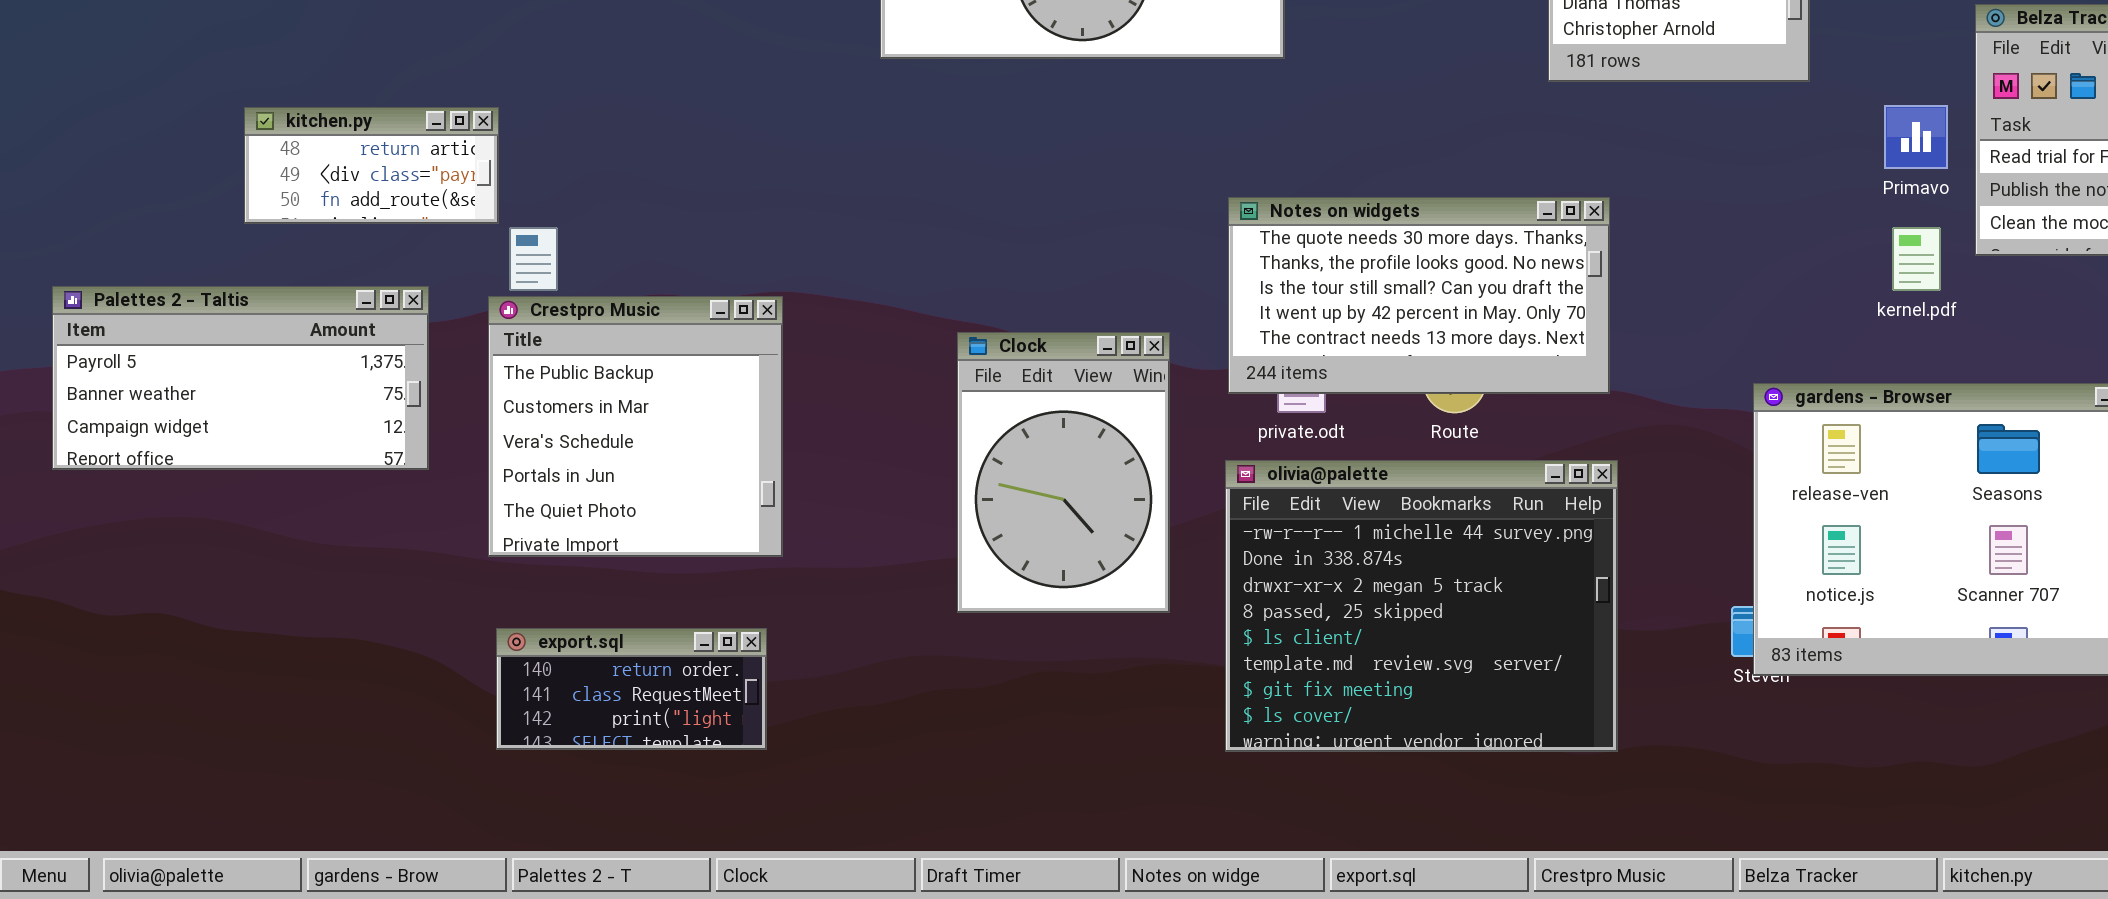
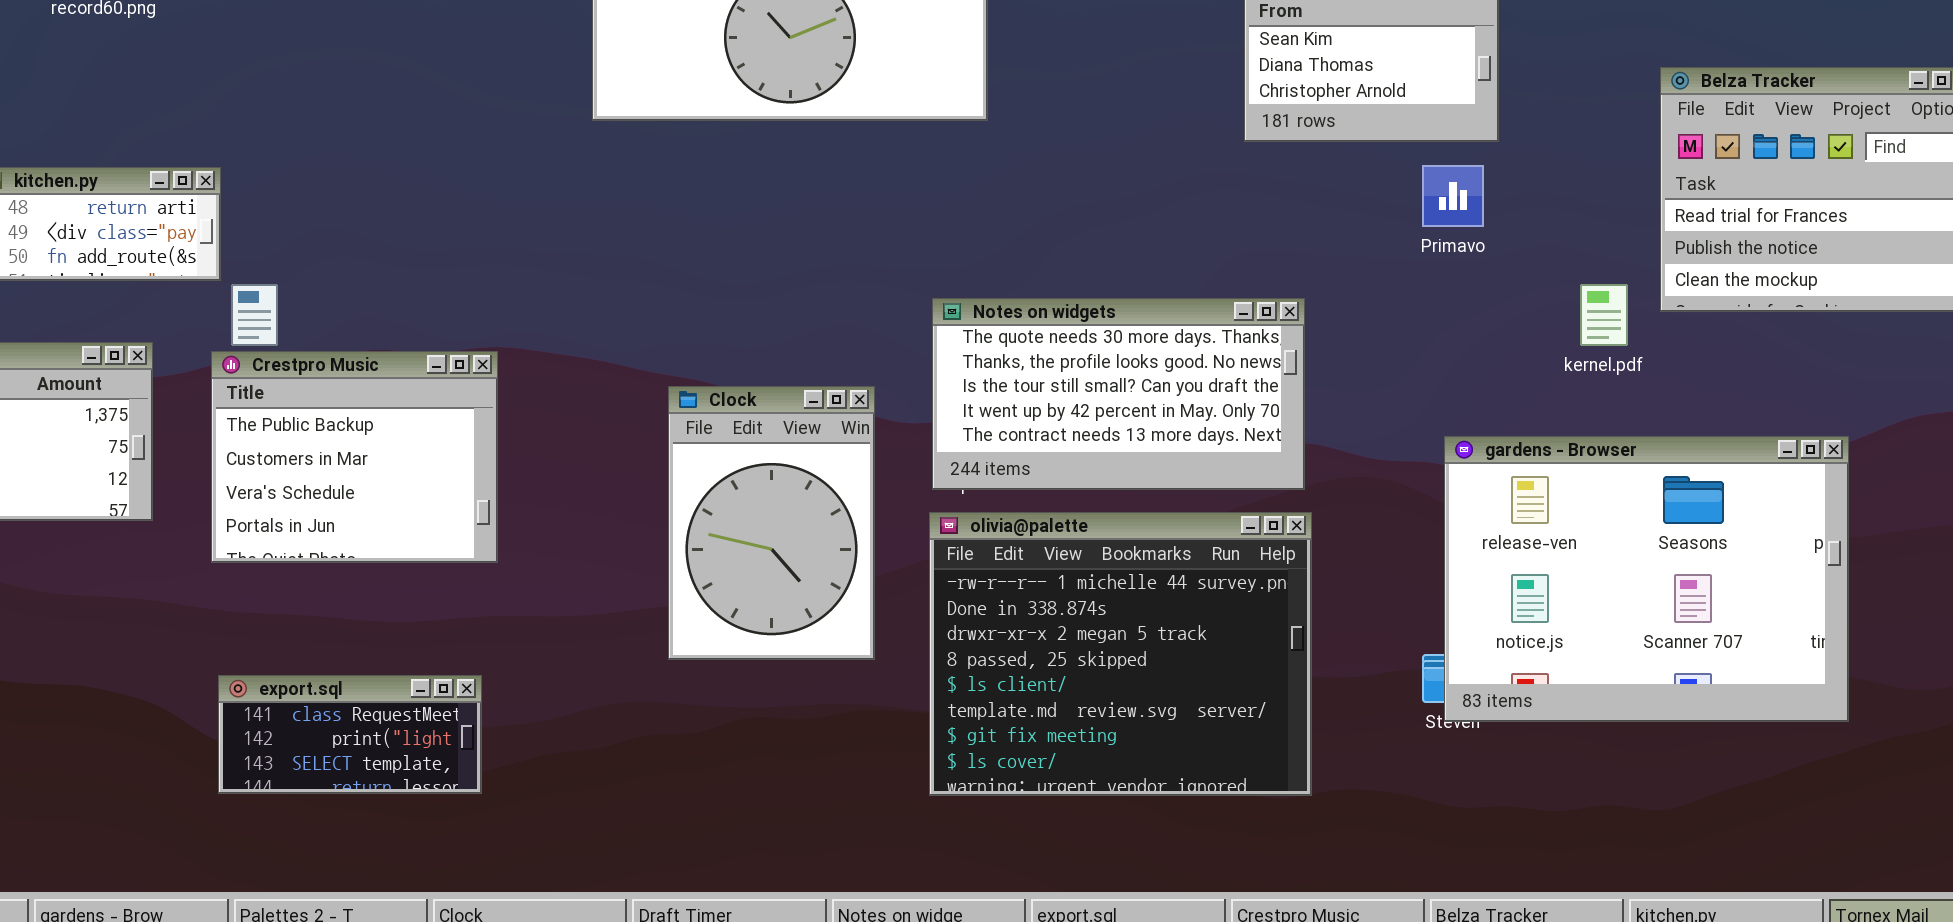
Primavo: [1884,105,1948,169] -> [1422,165,1484,227], moved
Notes on widgets: [1228,197,1610,394] -> [932,298,1305,490], moved
Crestpro Music: [488,296,783,557] -> [211,351,498,563], resized
export.sql: [496,628,767,750] -> [218,675,482,794], scrolled down 1 row

